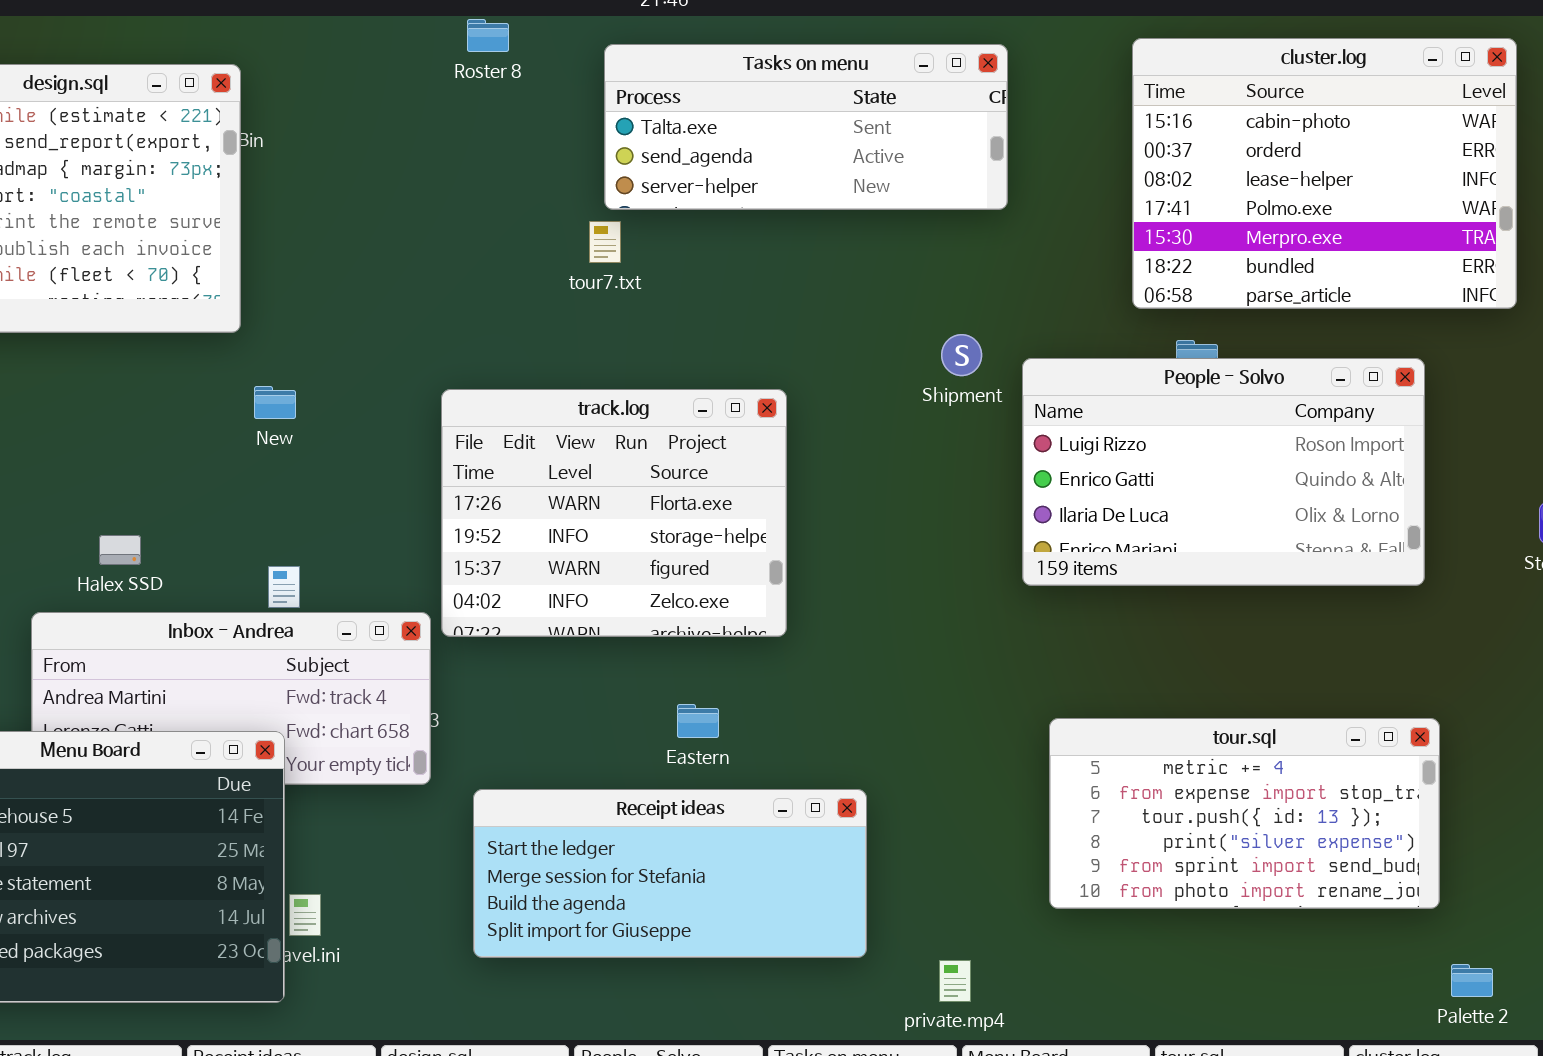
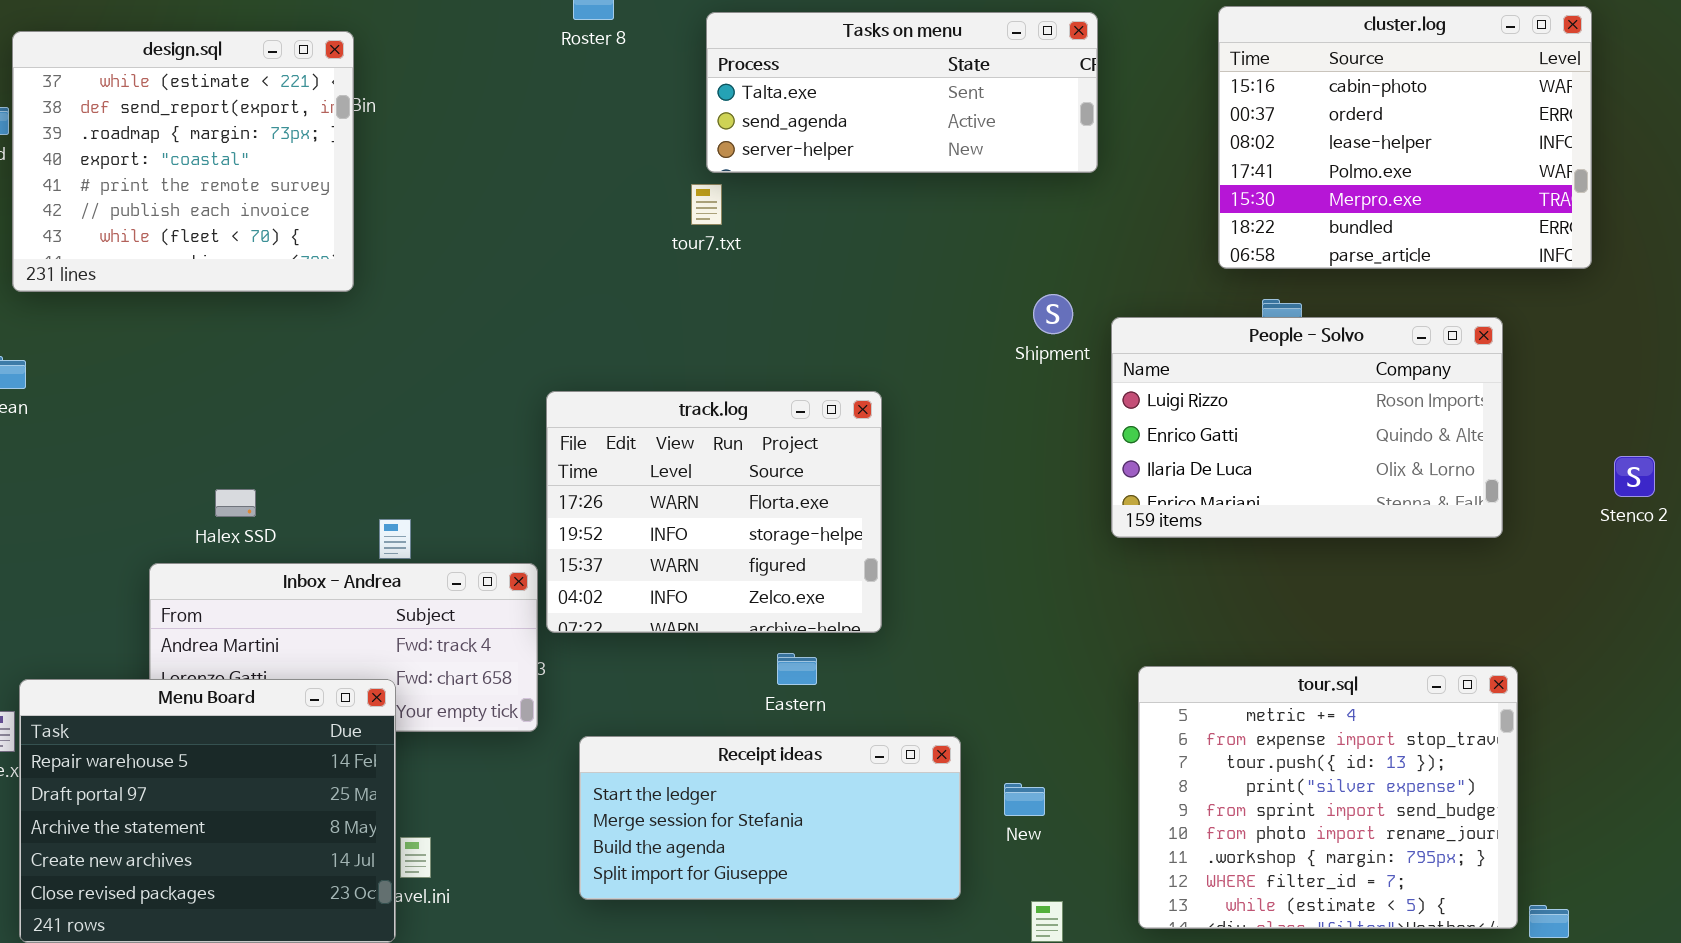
New: [254,386,296,419] -> [1004,783,1045,816], moved
track.log: [441,389,787,637] -> [546,391,882,633], moved
tour.sql: [1049,718,1440,909] -> [1138,666,1518,929], resized

